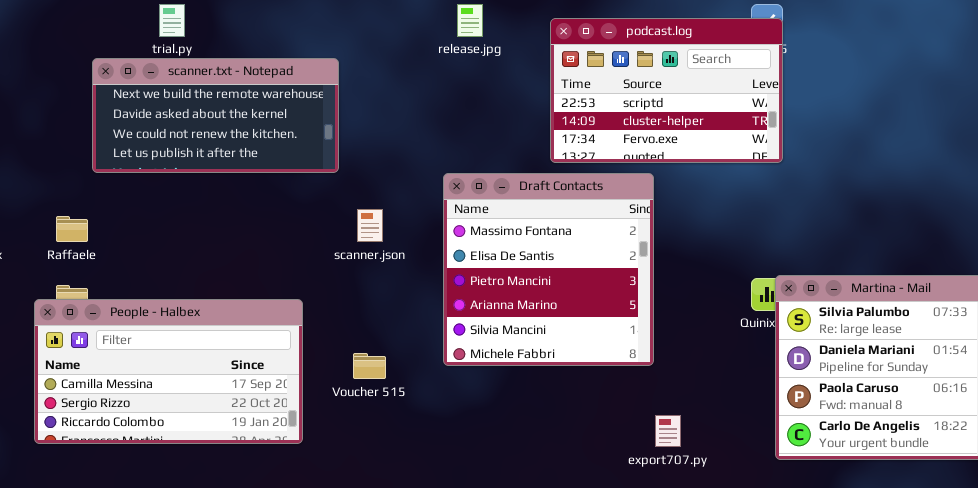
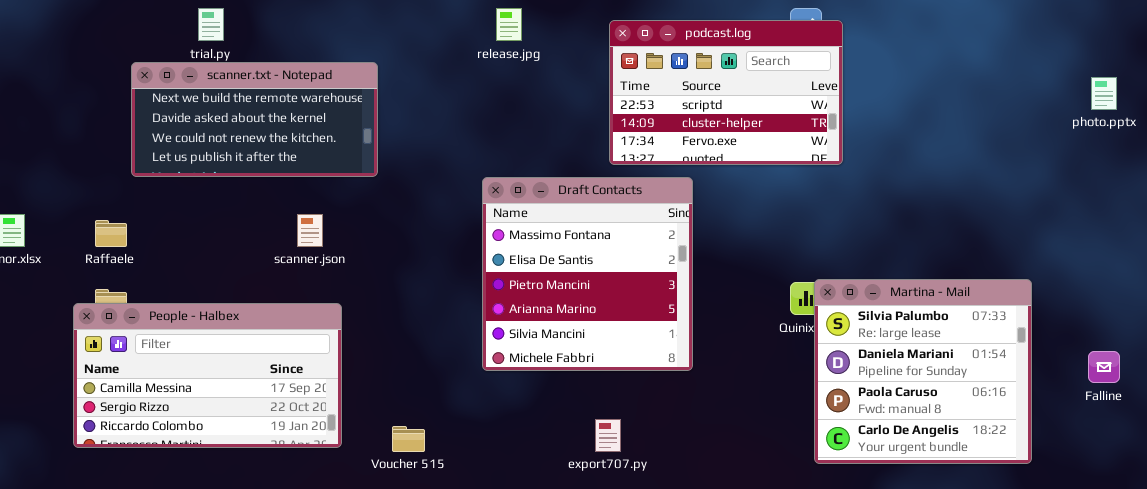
podcast.log: [550,18,783,163] -> [609,20,843,165], moved
scanner.json: [357,209,383,242] -> [297,214,323,247], moved
Voucher 515: [353,353,386,379] -> [392,426,425,452], moved
export707.py: [655,415,681,447] -> [595,419,621,452], moved

